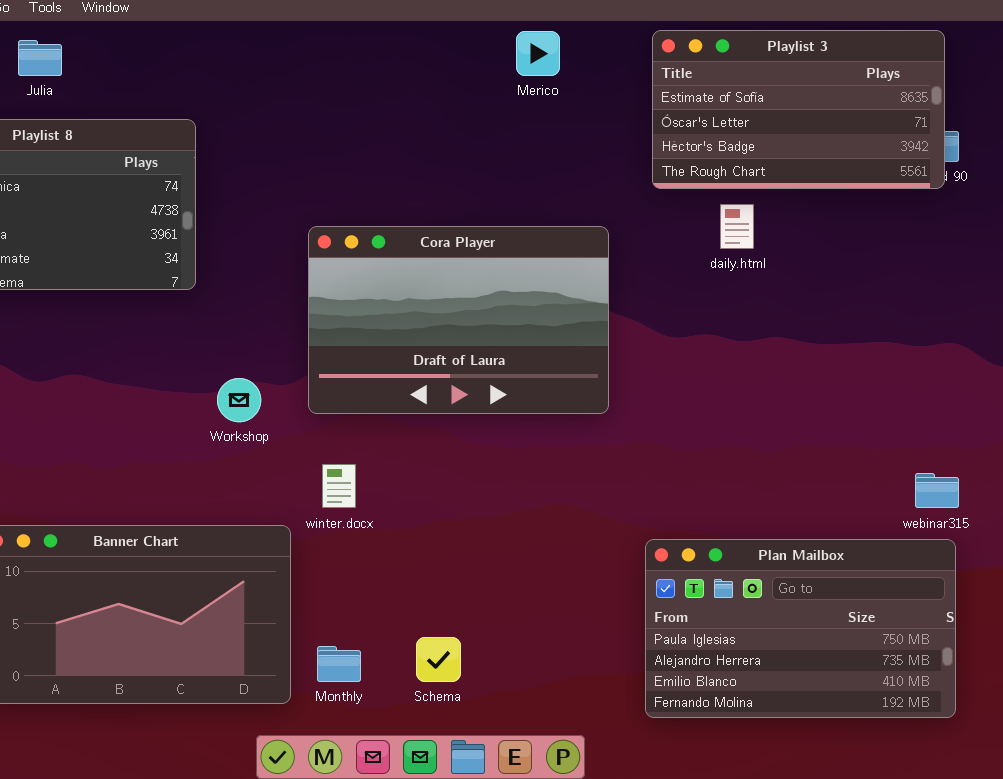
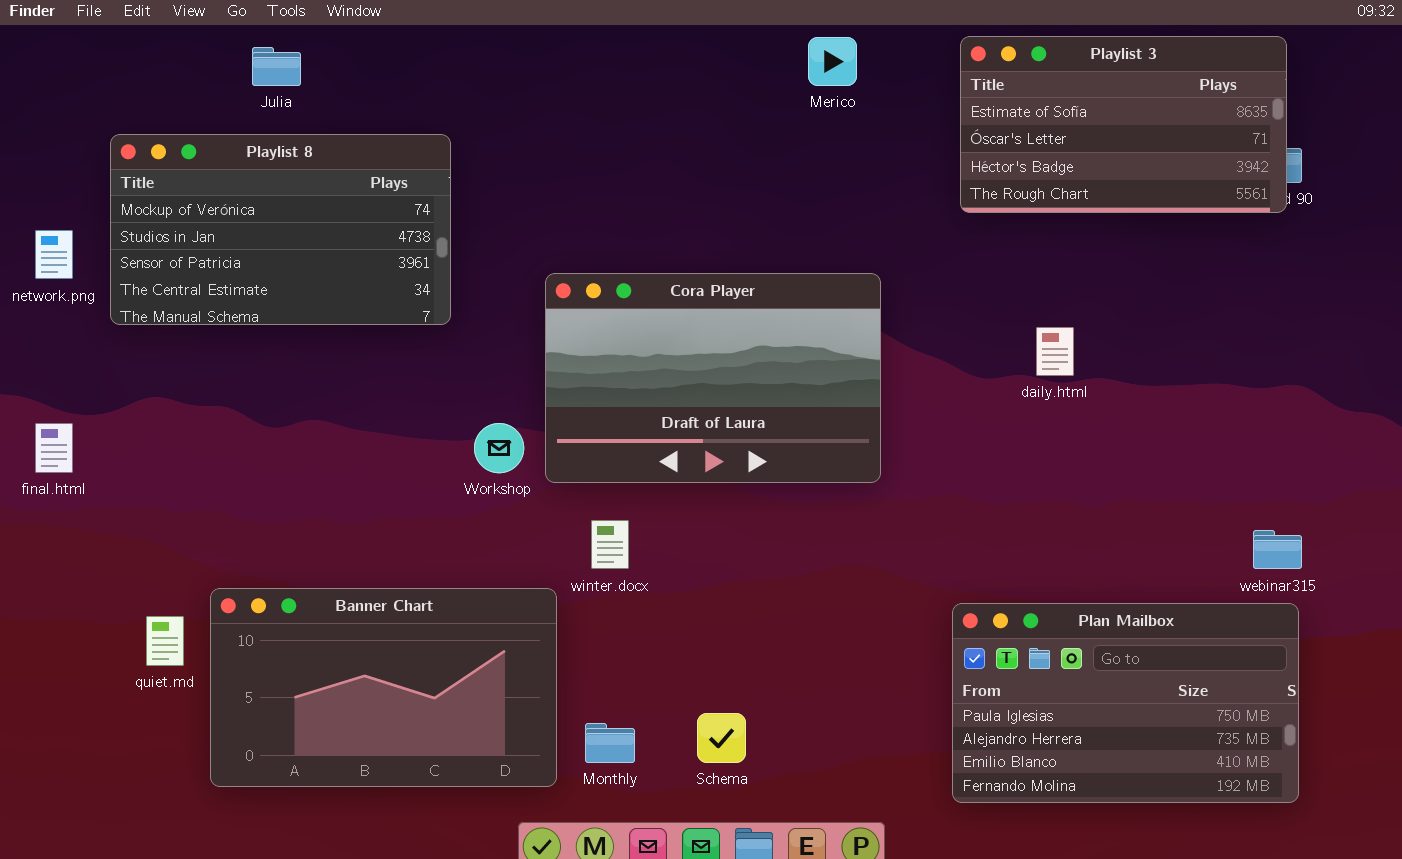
daily.html: [720,204,754,249] -> [1036,327,1074,376], moved
Cora Player: [308,226,609,414] -> [545,273,881,483], moved

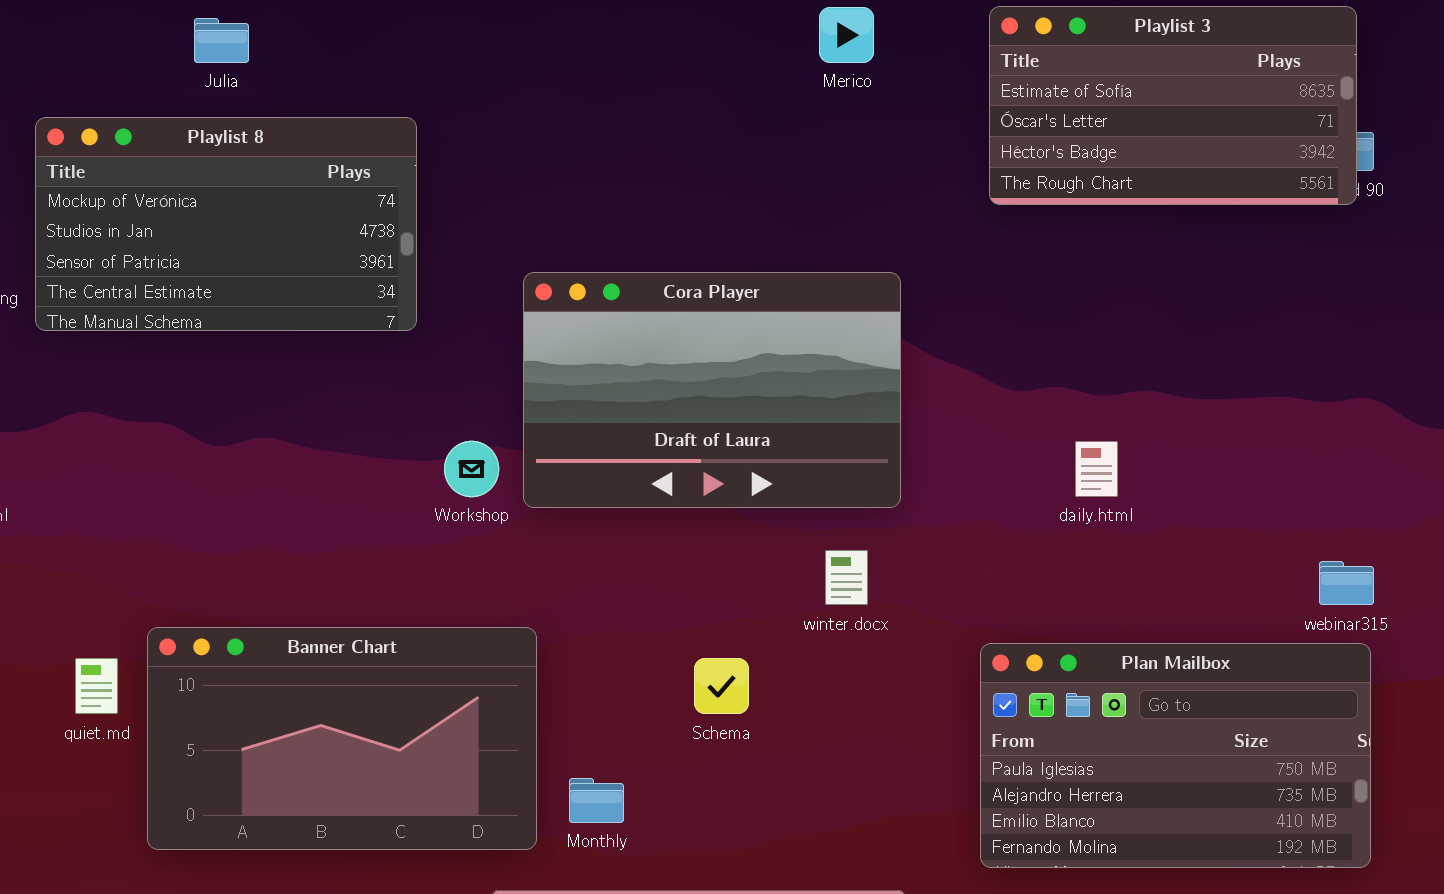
daily.html: [1036,327,1074,376] -> [1075,441,1118,497], moved
winter.docx: [591,520,629,569] -> [825,550,868,605], moved
Schema: [697,713,746,763] -> [694,658,749,714], moved

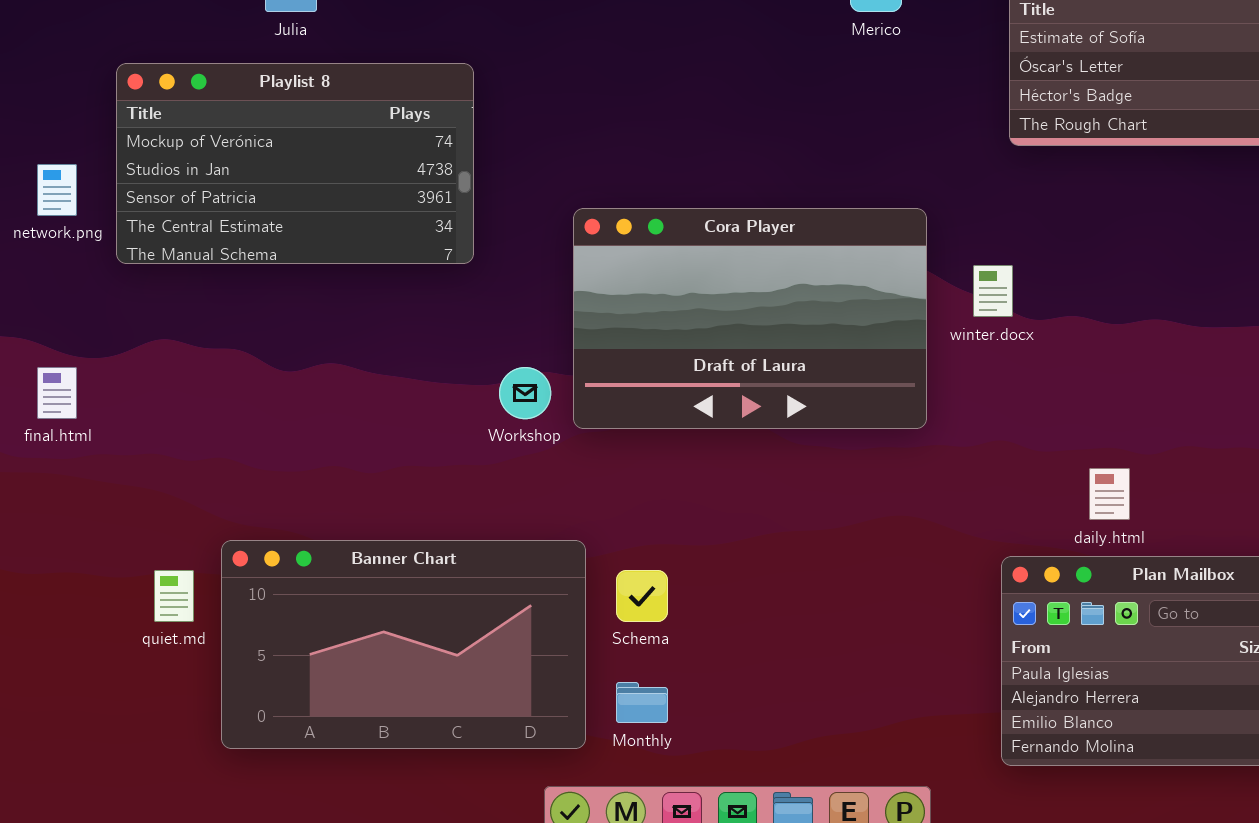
daily.html: [1075,441,1118,497] -> [1089,468,1130,520], moved
winter.docx: [825,550,868,605] -> [973,265,1013,317], moved
Schema: [694,658,749,714] -> [616,570,668,622], moved

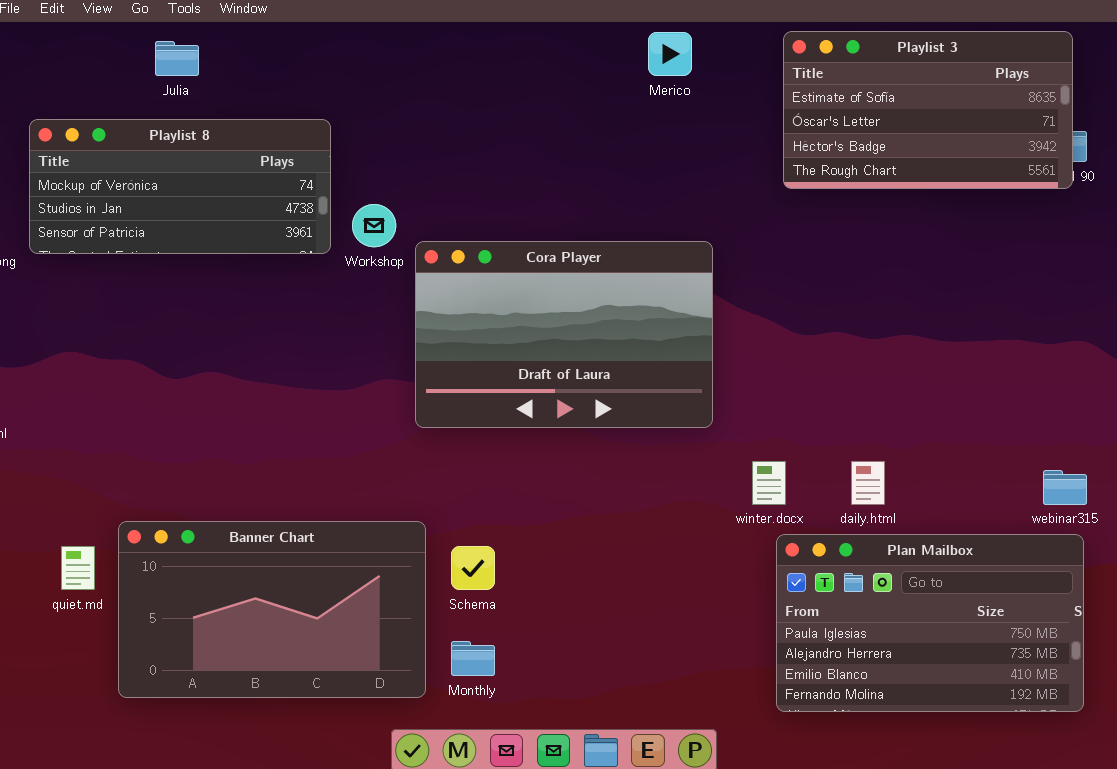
Playlist 8: [116,63,474,264] -> [29,119,331,254], resized
winter.docx: [973,265,1013,317] -> [752,461,786,505], moved
Workshop: [499,367,551,419] -> [352,204,396,247], moved

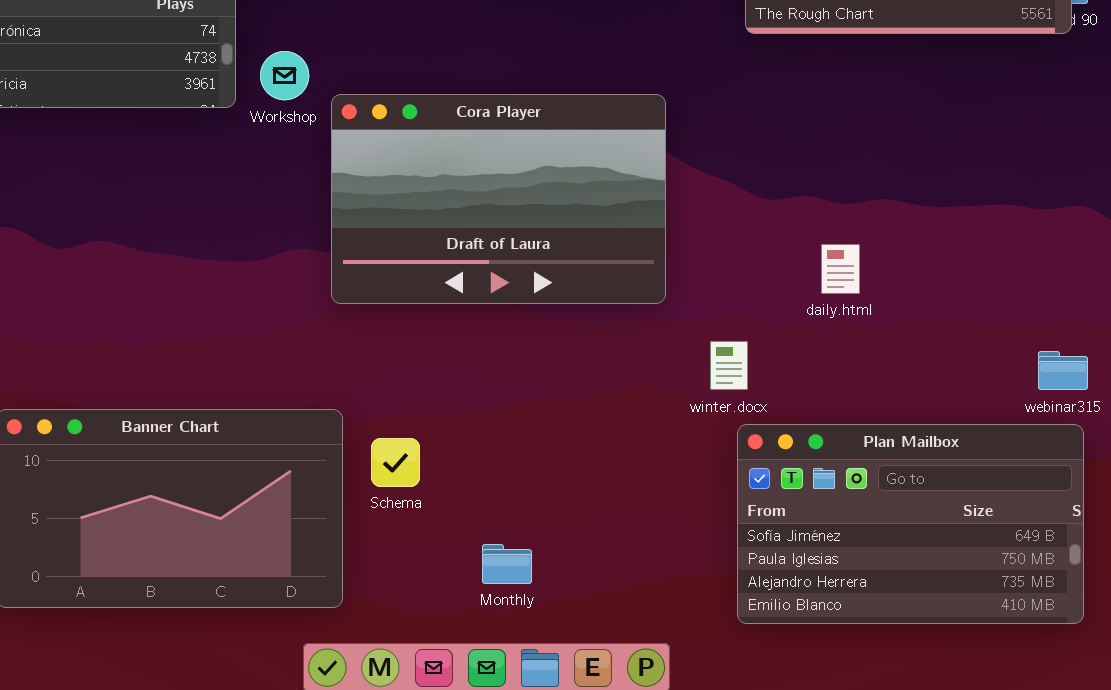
daily.html: [851,461,885,505] -> [821,244,860,294], moved
Plan Mailbox: [776,534,1084,712] -> [737,424,1084,624], scrolled up 1 row
Monthly: [451,641,495,676] -> [482,544,532,584], moved

